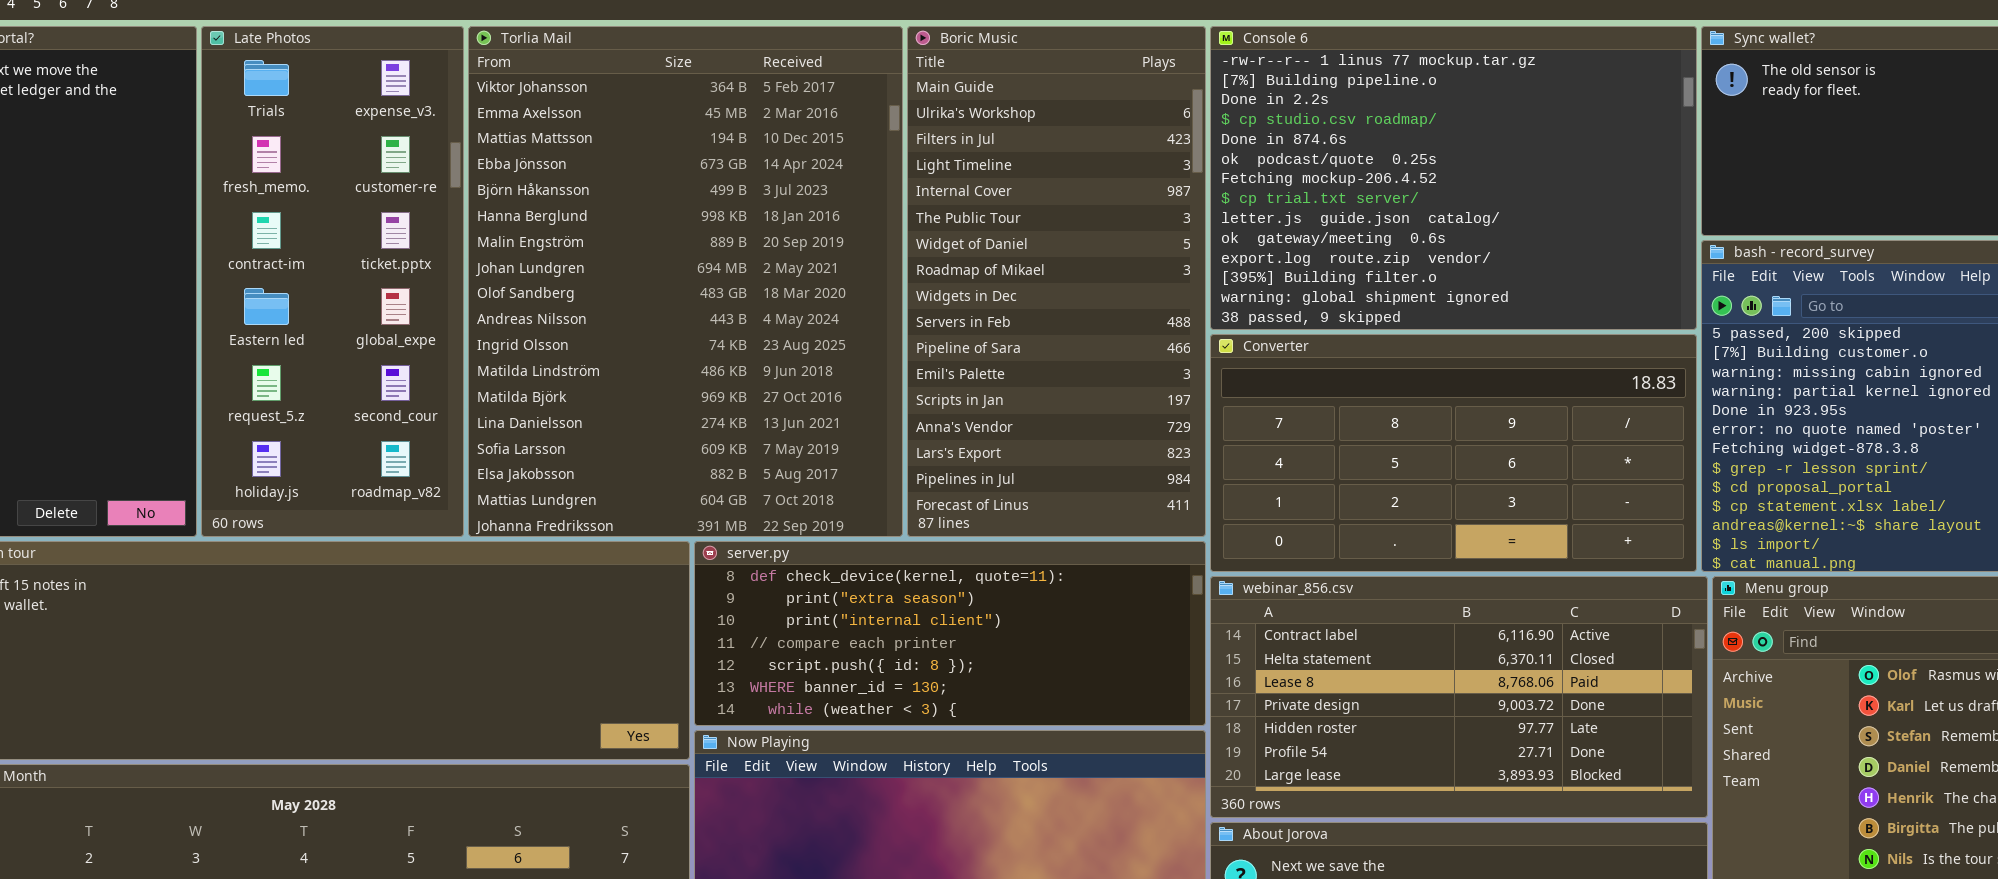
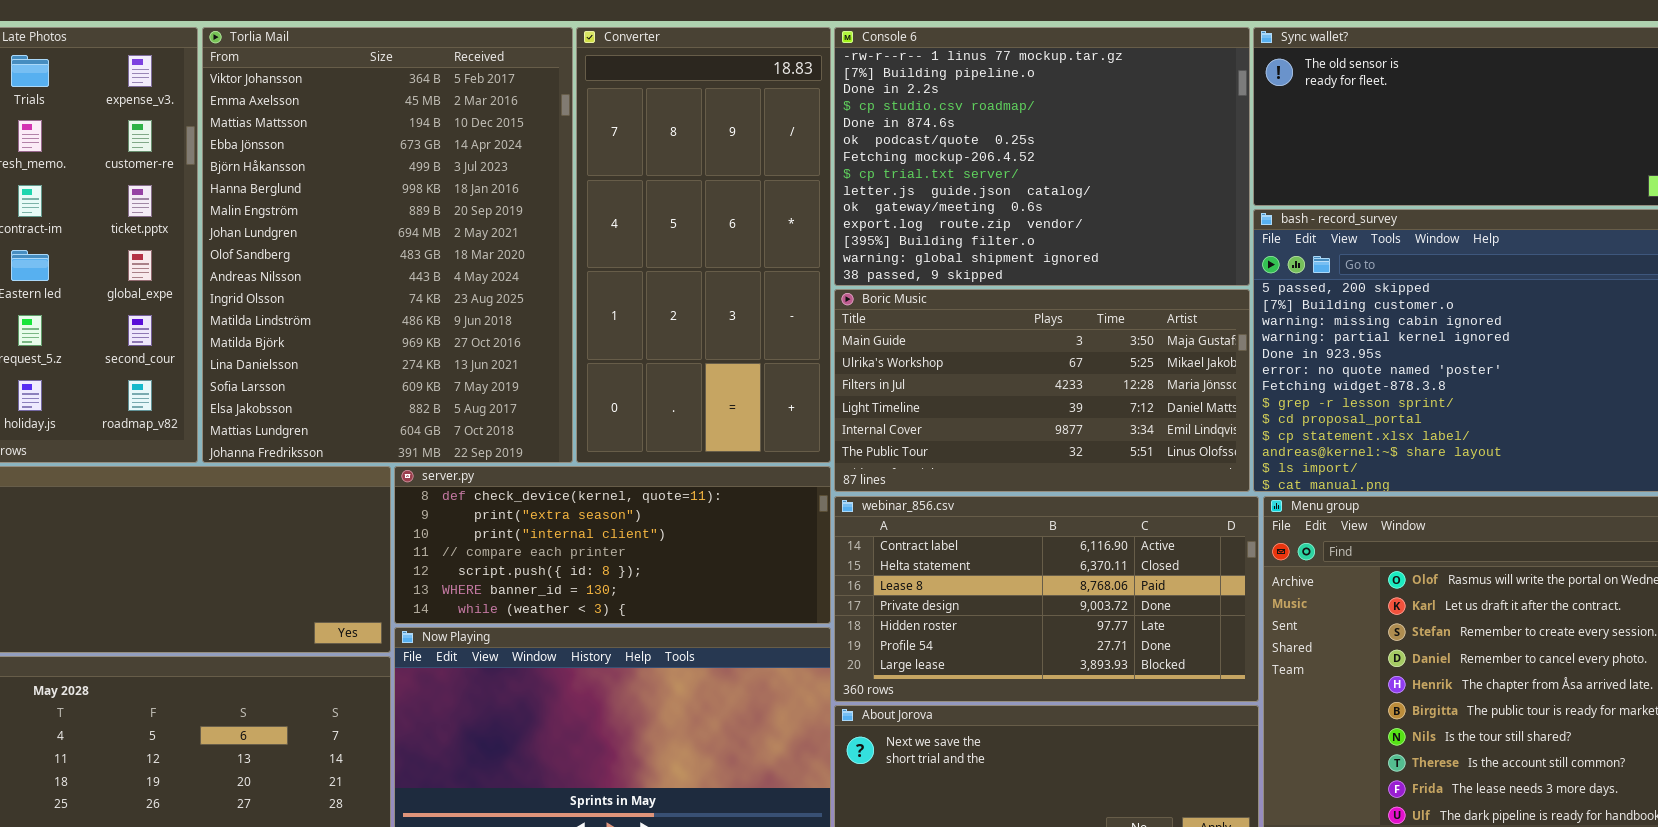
Boric Music: [907,26,1206,537] -> [834,289,1250,492], moved, resized
Converter: [1210,334,1697,572] -> [576,27,831,463], moved, resized

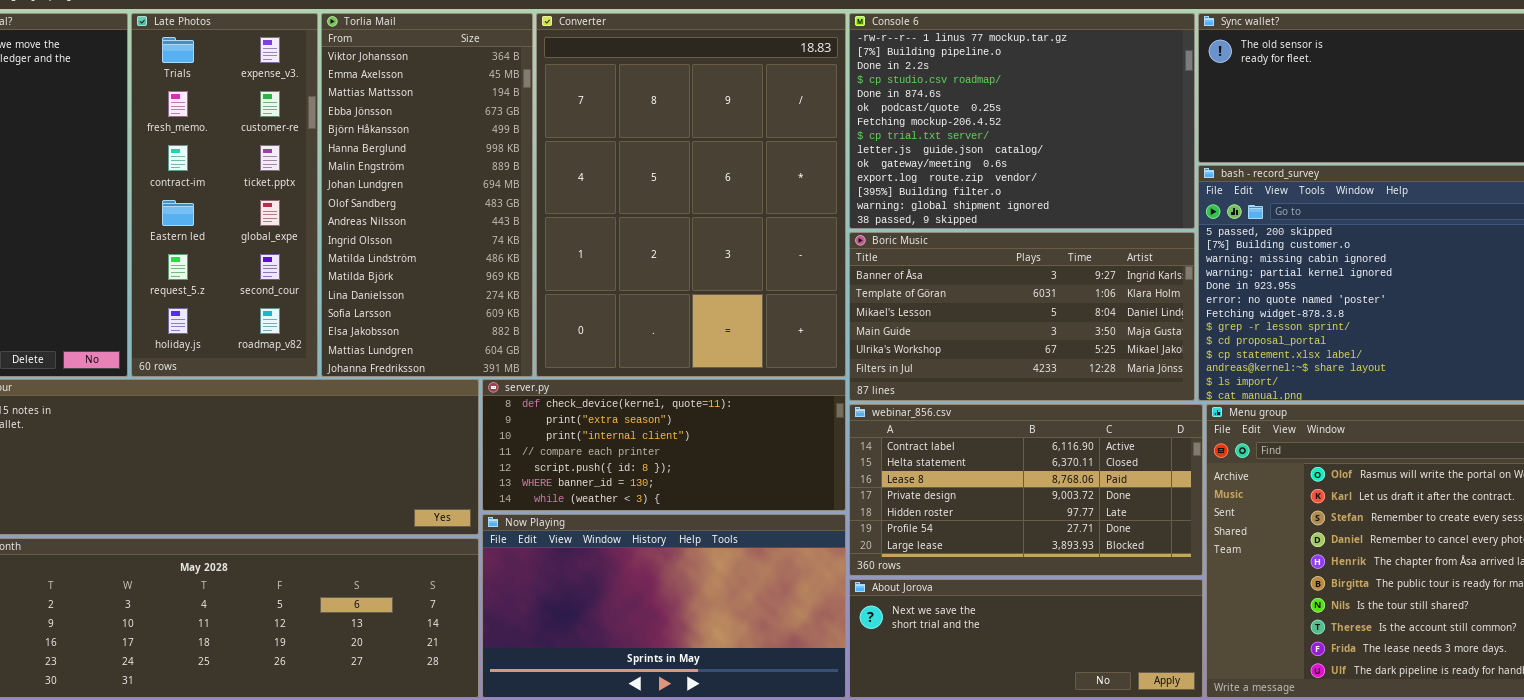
Torlia Mail: [202,27,573,463] -> [321,13,533,377], resized
Converter: [576,27,831,463] -> [536,13,846,377], resized
Boric Music: [834,289,1250,492] -> [849,232,1195,401], scrolled up 3 rows

